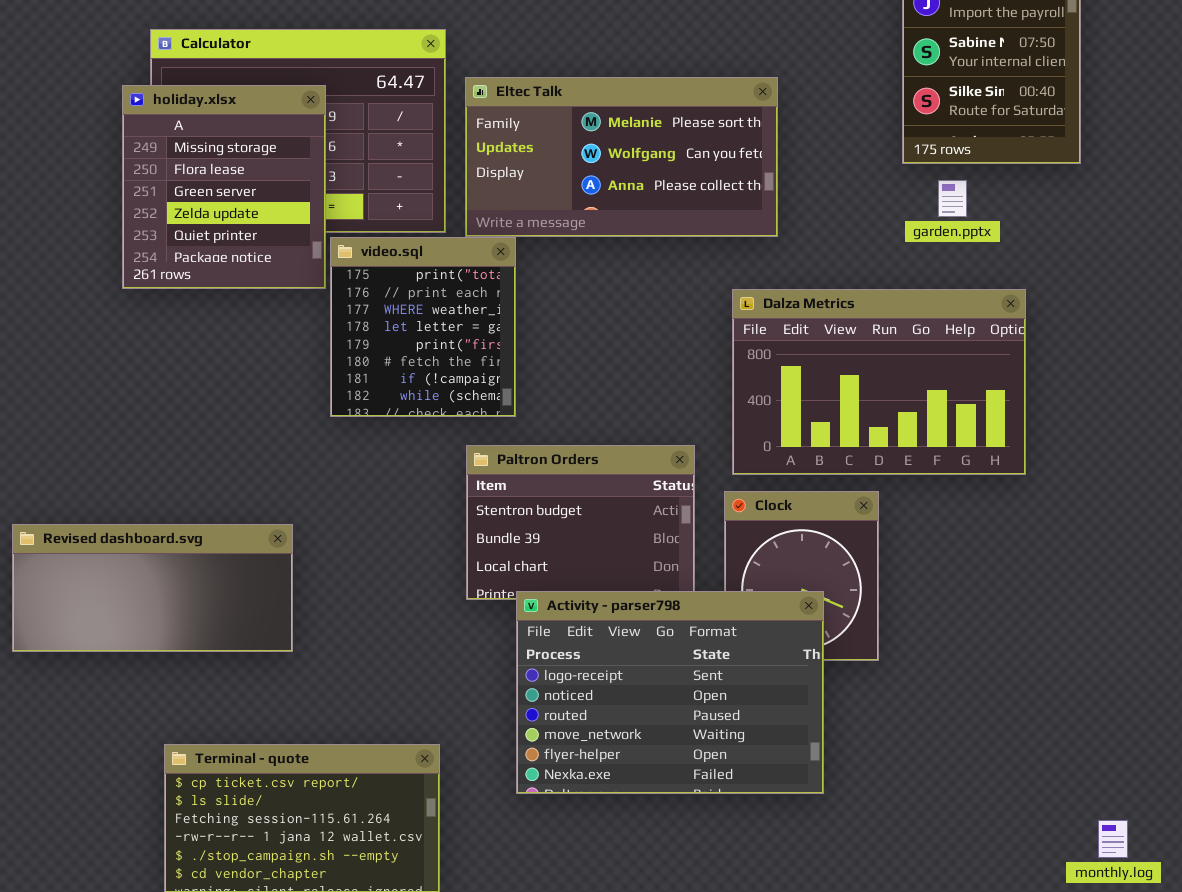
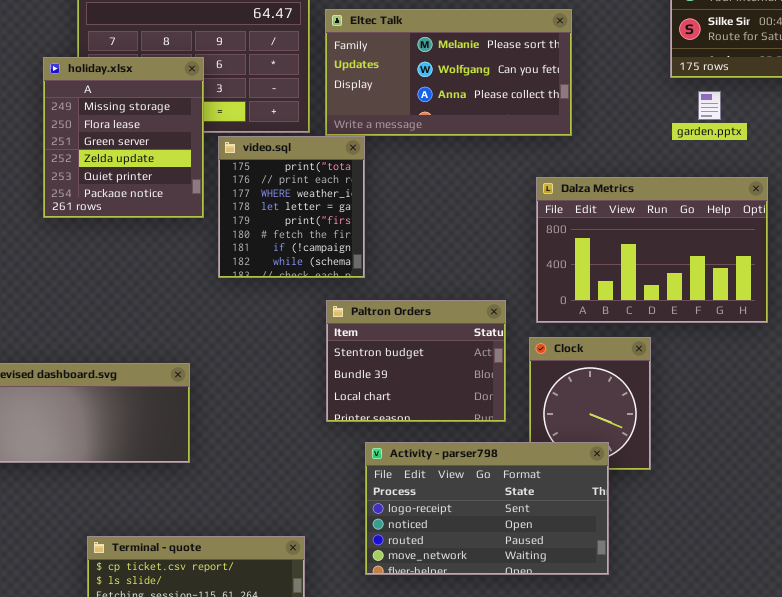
holiday.xlsx: [122,85,326,289] -> [43,57,204,218], moved
Activity - parser798: [516,591,824,794] -> [365,442,609,575], resized

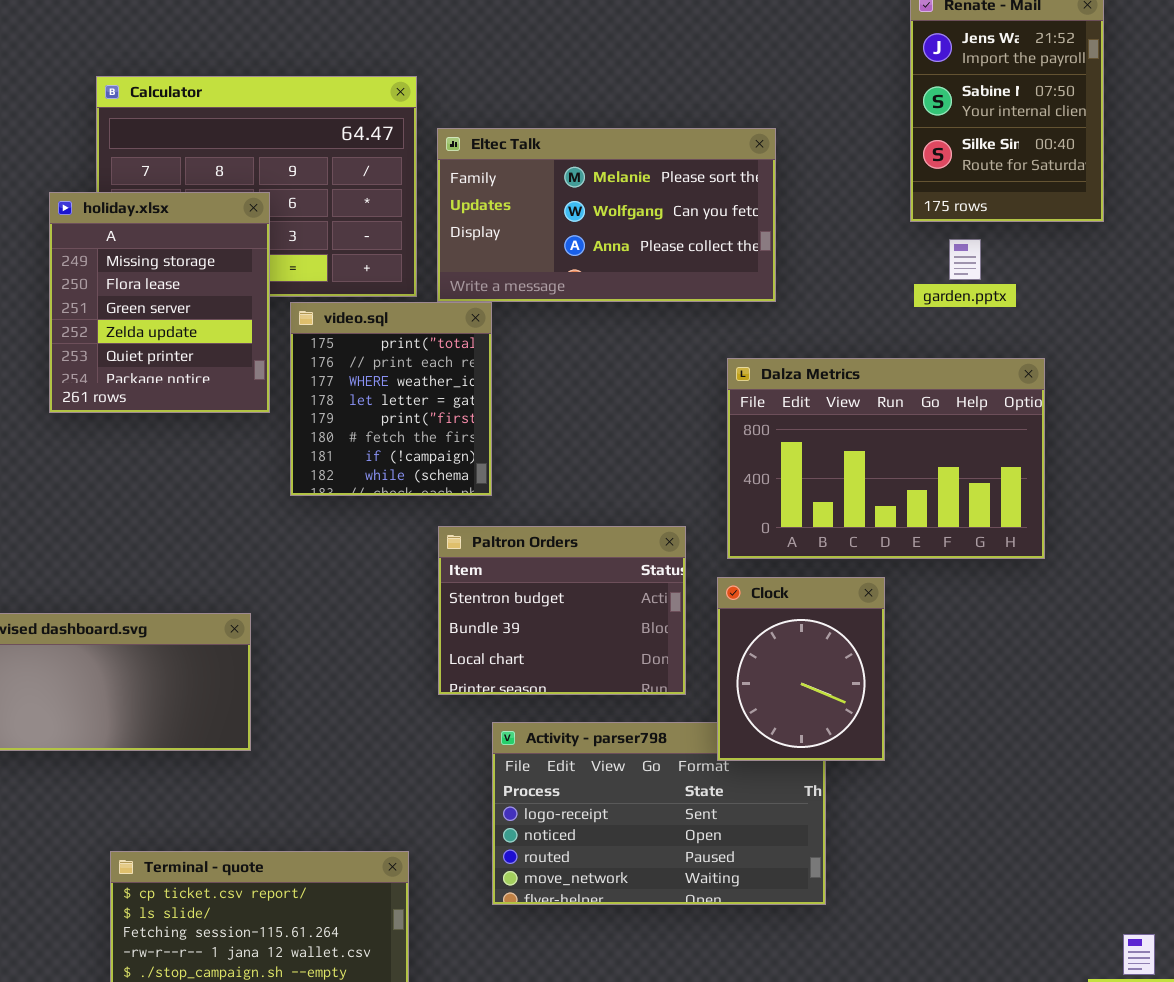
Clock: [529,337,651,470] -> [717,577,885,761], raised

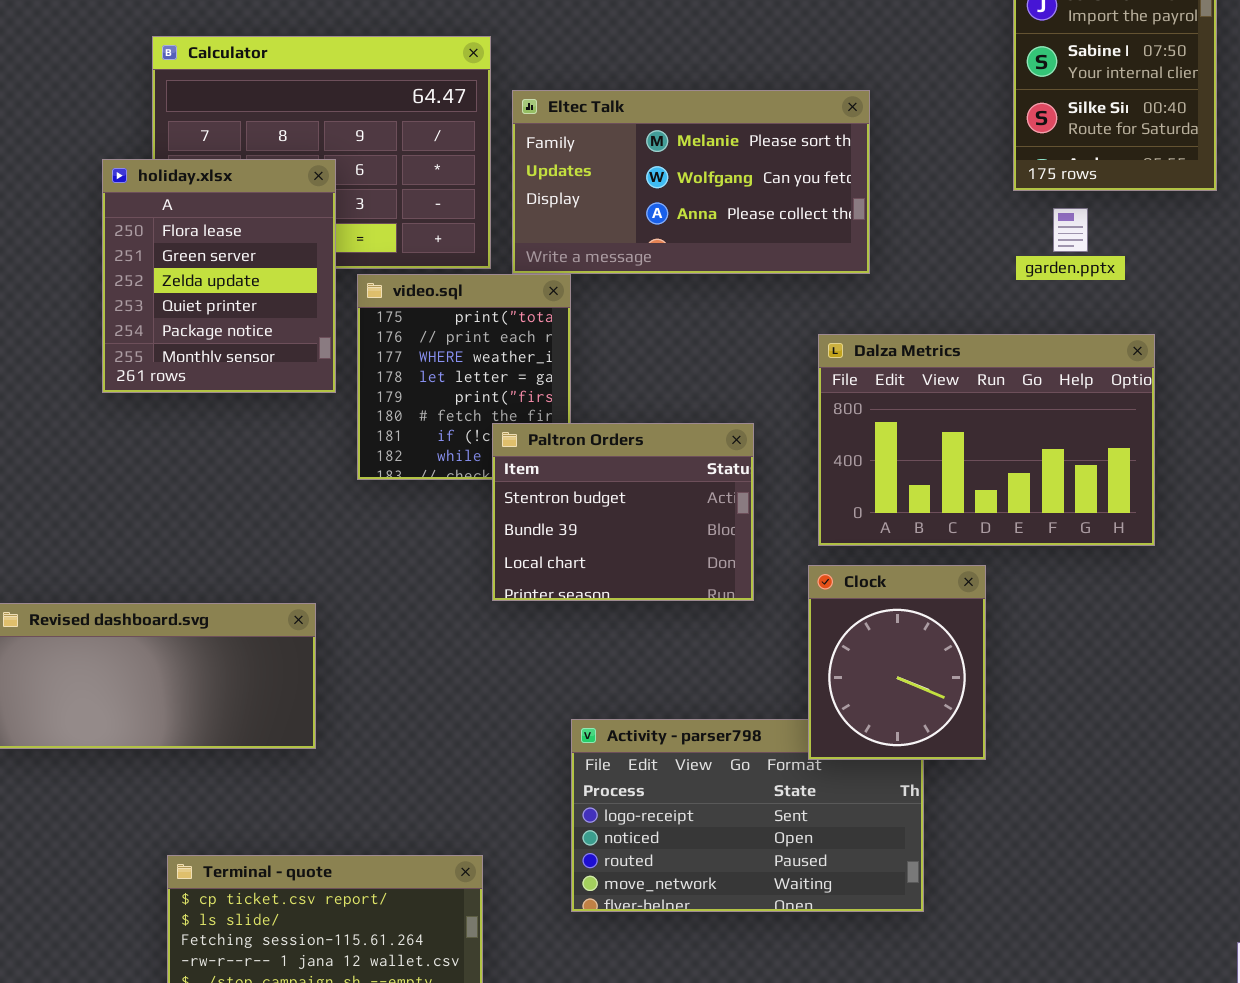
holiday.xlsx: [49,192,270,413] -> [102,159,336,393], scrolled down 1 row
Paltron Orders: [438,526,686,695] -> [492,423,754,601], moved

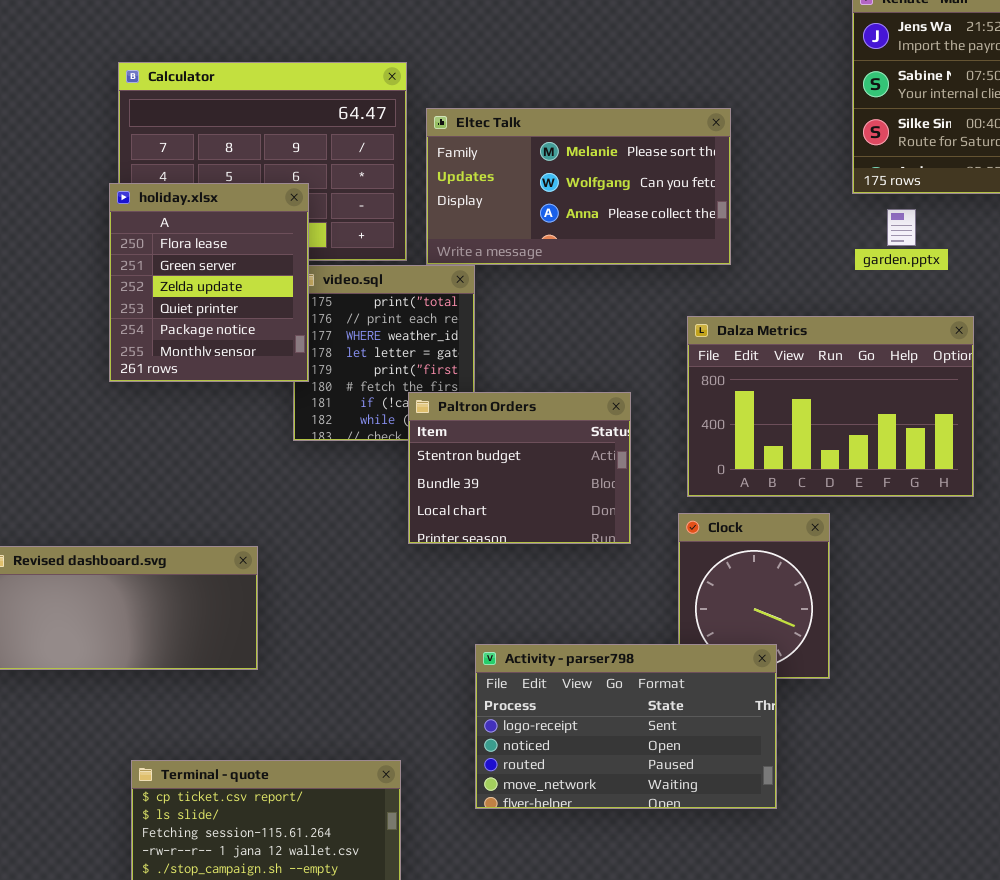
holiday.xlsx: [102,159,336,393] -> [109,183,309,382], moved
Activity - parser798: [571,719,924,912] -> [475,644,777,809], raised

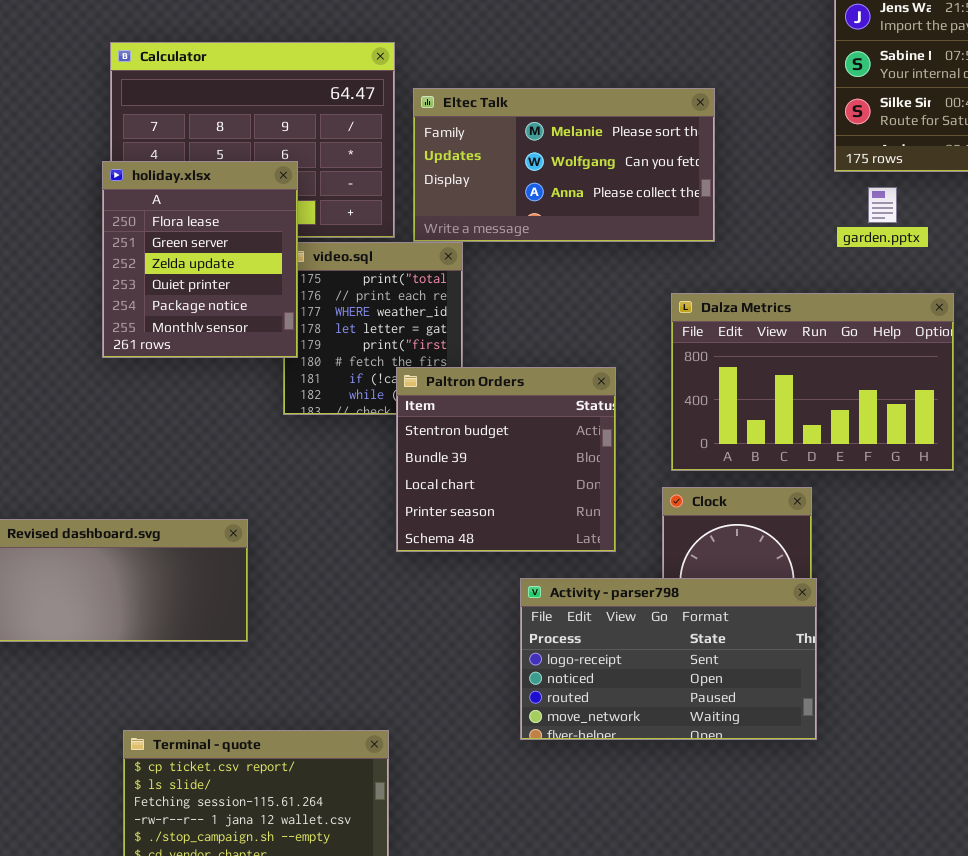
Paltron Orders: [408,392,631,544] -> [396,367,616,552], resized
Activity - parser798: [475,644,777,809] -> [520,578,817,740], moved

